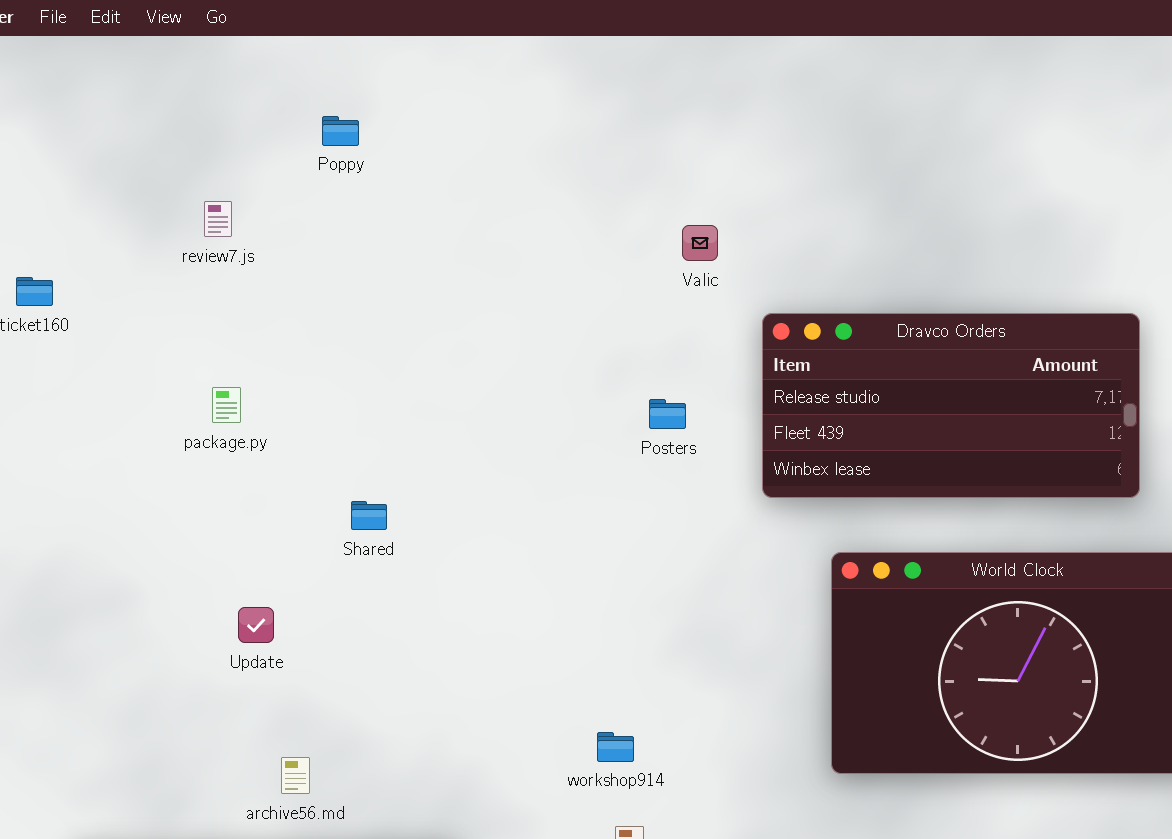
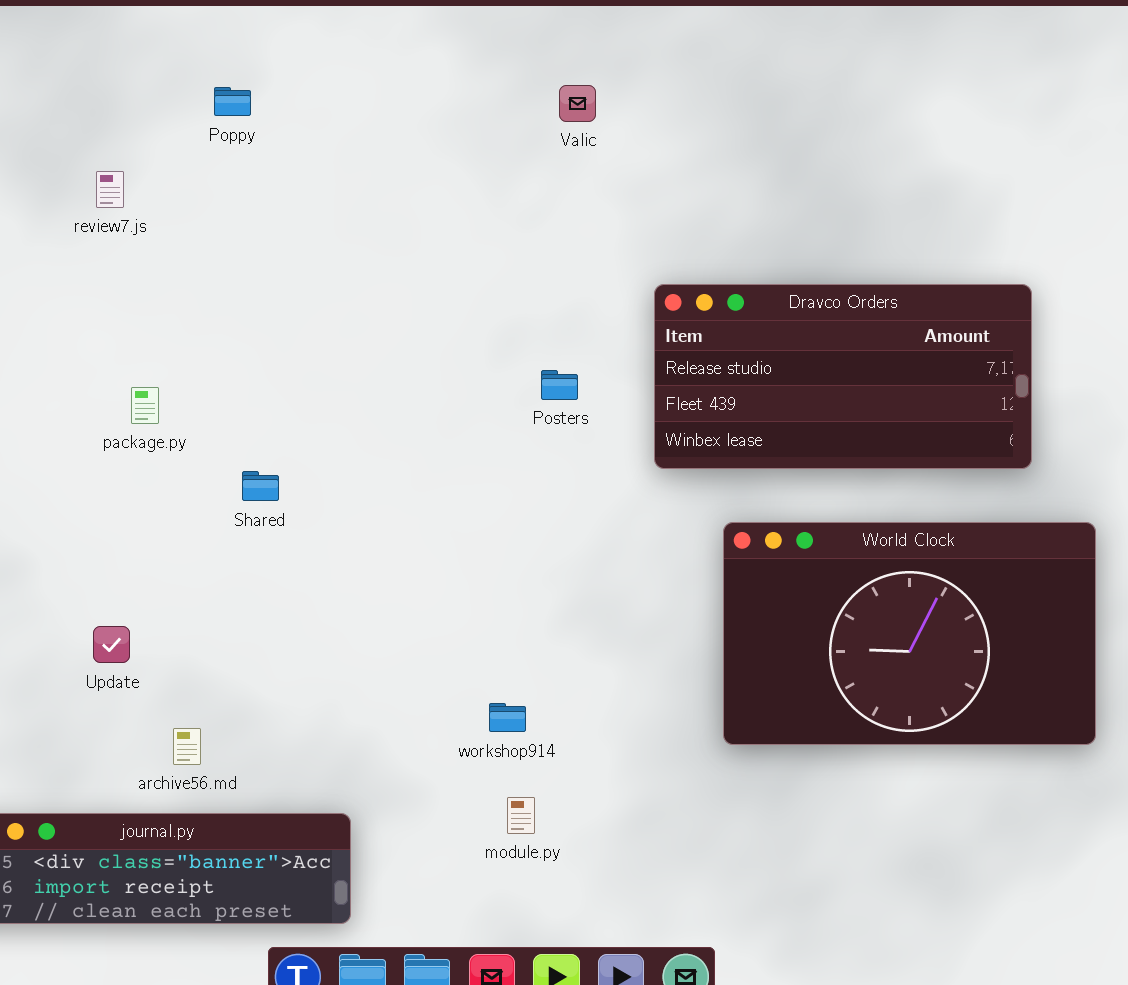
Valic: [682,225,718,261] -> [559,85,596,122], moved
package.py: [212,387,241,423] -> [131,387,159,424], moved
Update: [238,607,274,643] -> [93,626,130,663], moved

